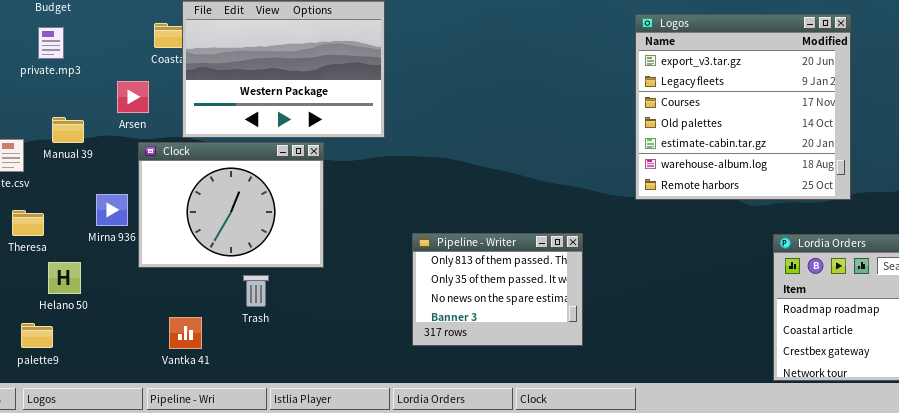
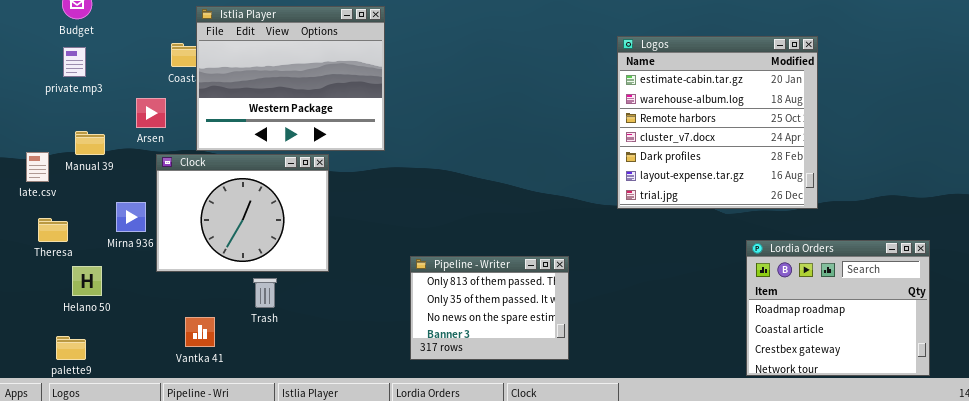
Logos: [635,14,851,200] -> [617,36,818,209], scrolled down 4 rows
Pipeline - Writer: [412,233,583,346] -> [410,256,569,360], moved
palette9: [21,323,53,348] -> [56,336,86,360], moved

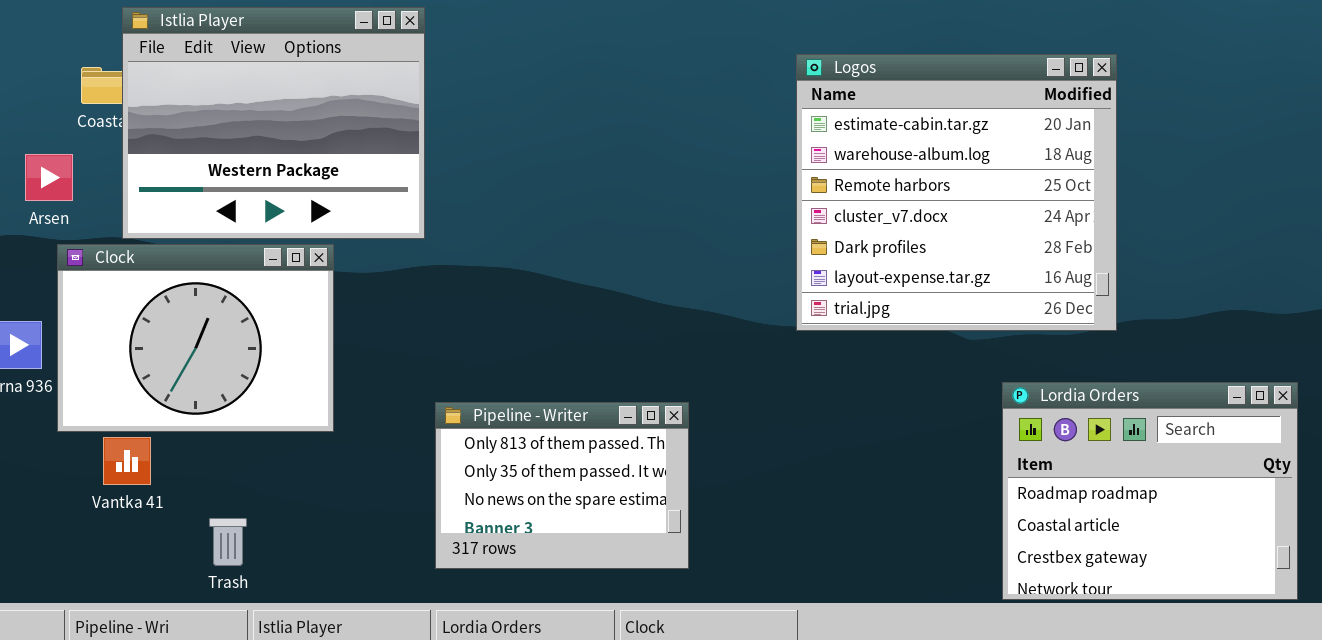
Pipeline - Writer: [410,256,569,360] -> [435,402,689,569], moved
Trash: [253,278,277,308] -> [209,518,247,566], moved
Vantka 41: [185,317,215,347] -> [103,437,151,485], moved

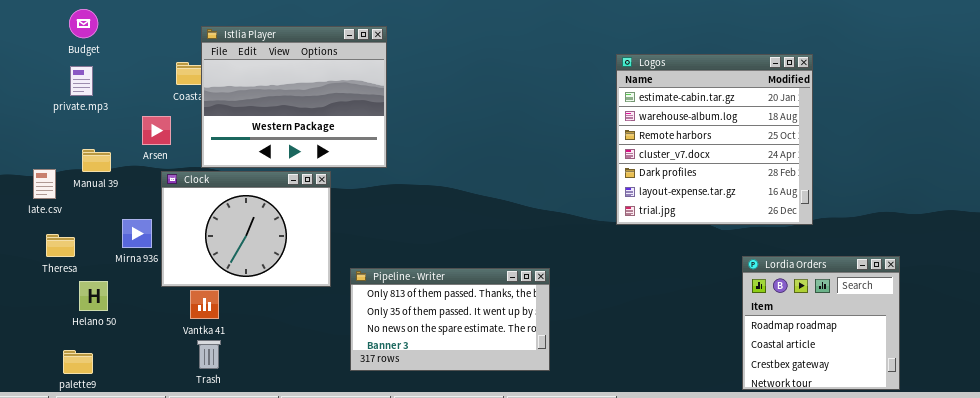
Lordia Orders: [1002,382,1298,600] -> [742,256,900,390], resized
Pipeline - Writer: [435,402,689,569] -> [350,268,550,371], resized
Trash: [209,518,247,566] -> [197,340,221,369], moved

